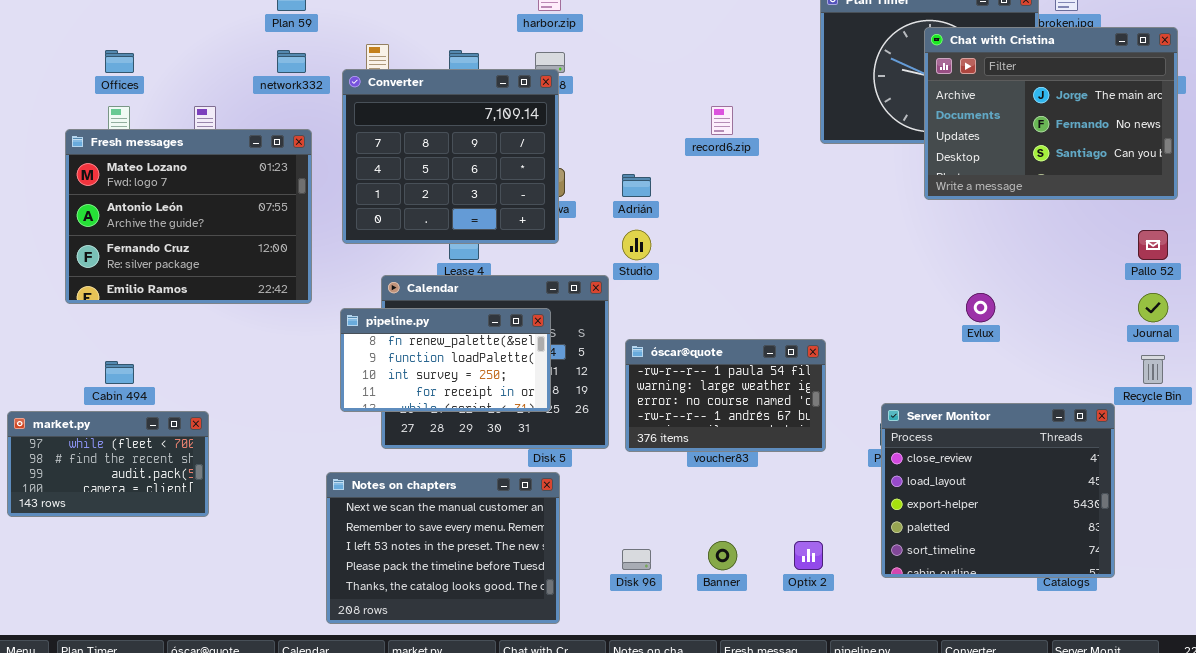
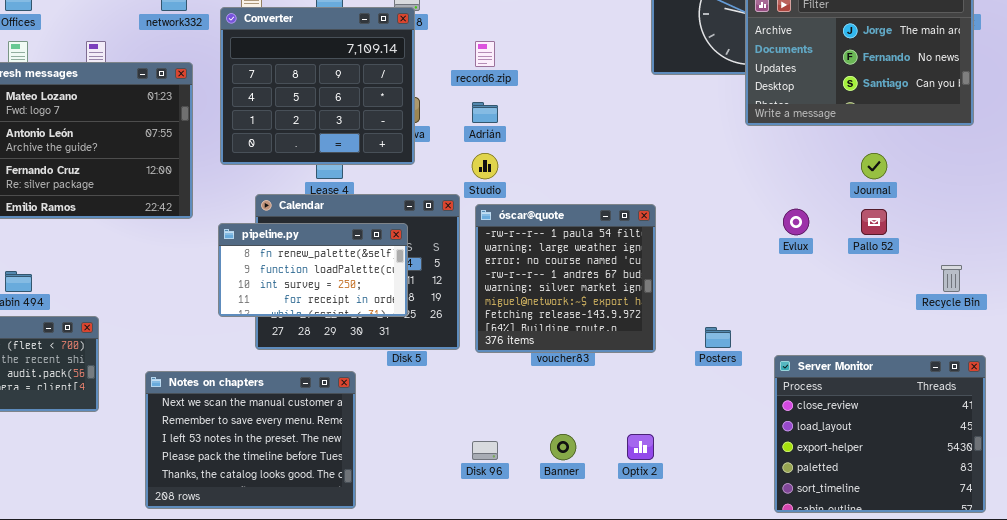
record6.zip: [711,106,733,135] -> [475,41,495,67], moved
Pallo 52: [1138,230,1168,260] -> [861,209,887,235], moved
Journal: [1138,293,1168,322] -> [861,153,887,179], moved
óscar@quote: [625,339,826,452] -> [475,204,656,353], resized
Server Monitor: [881,403,1115,578] -> [774,355,986,513], moved
Notes on chapters: [326,472,560,624] -> [145,371,356,509], moved

